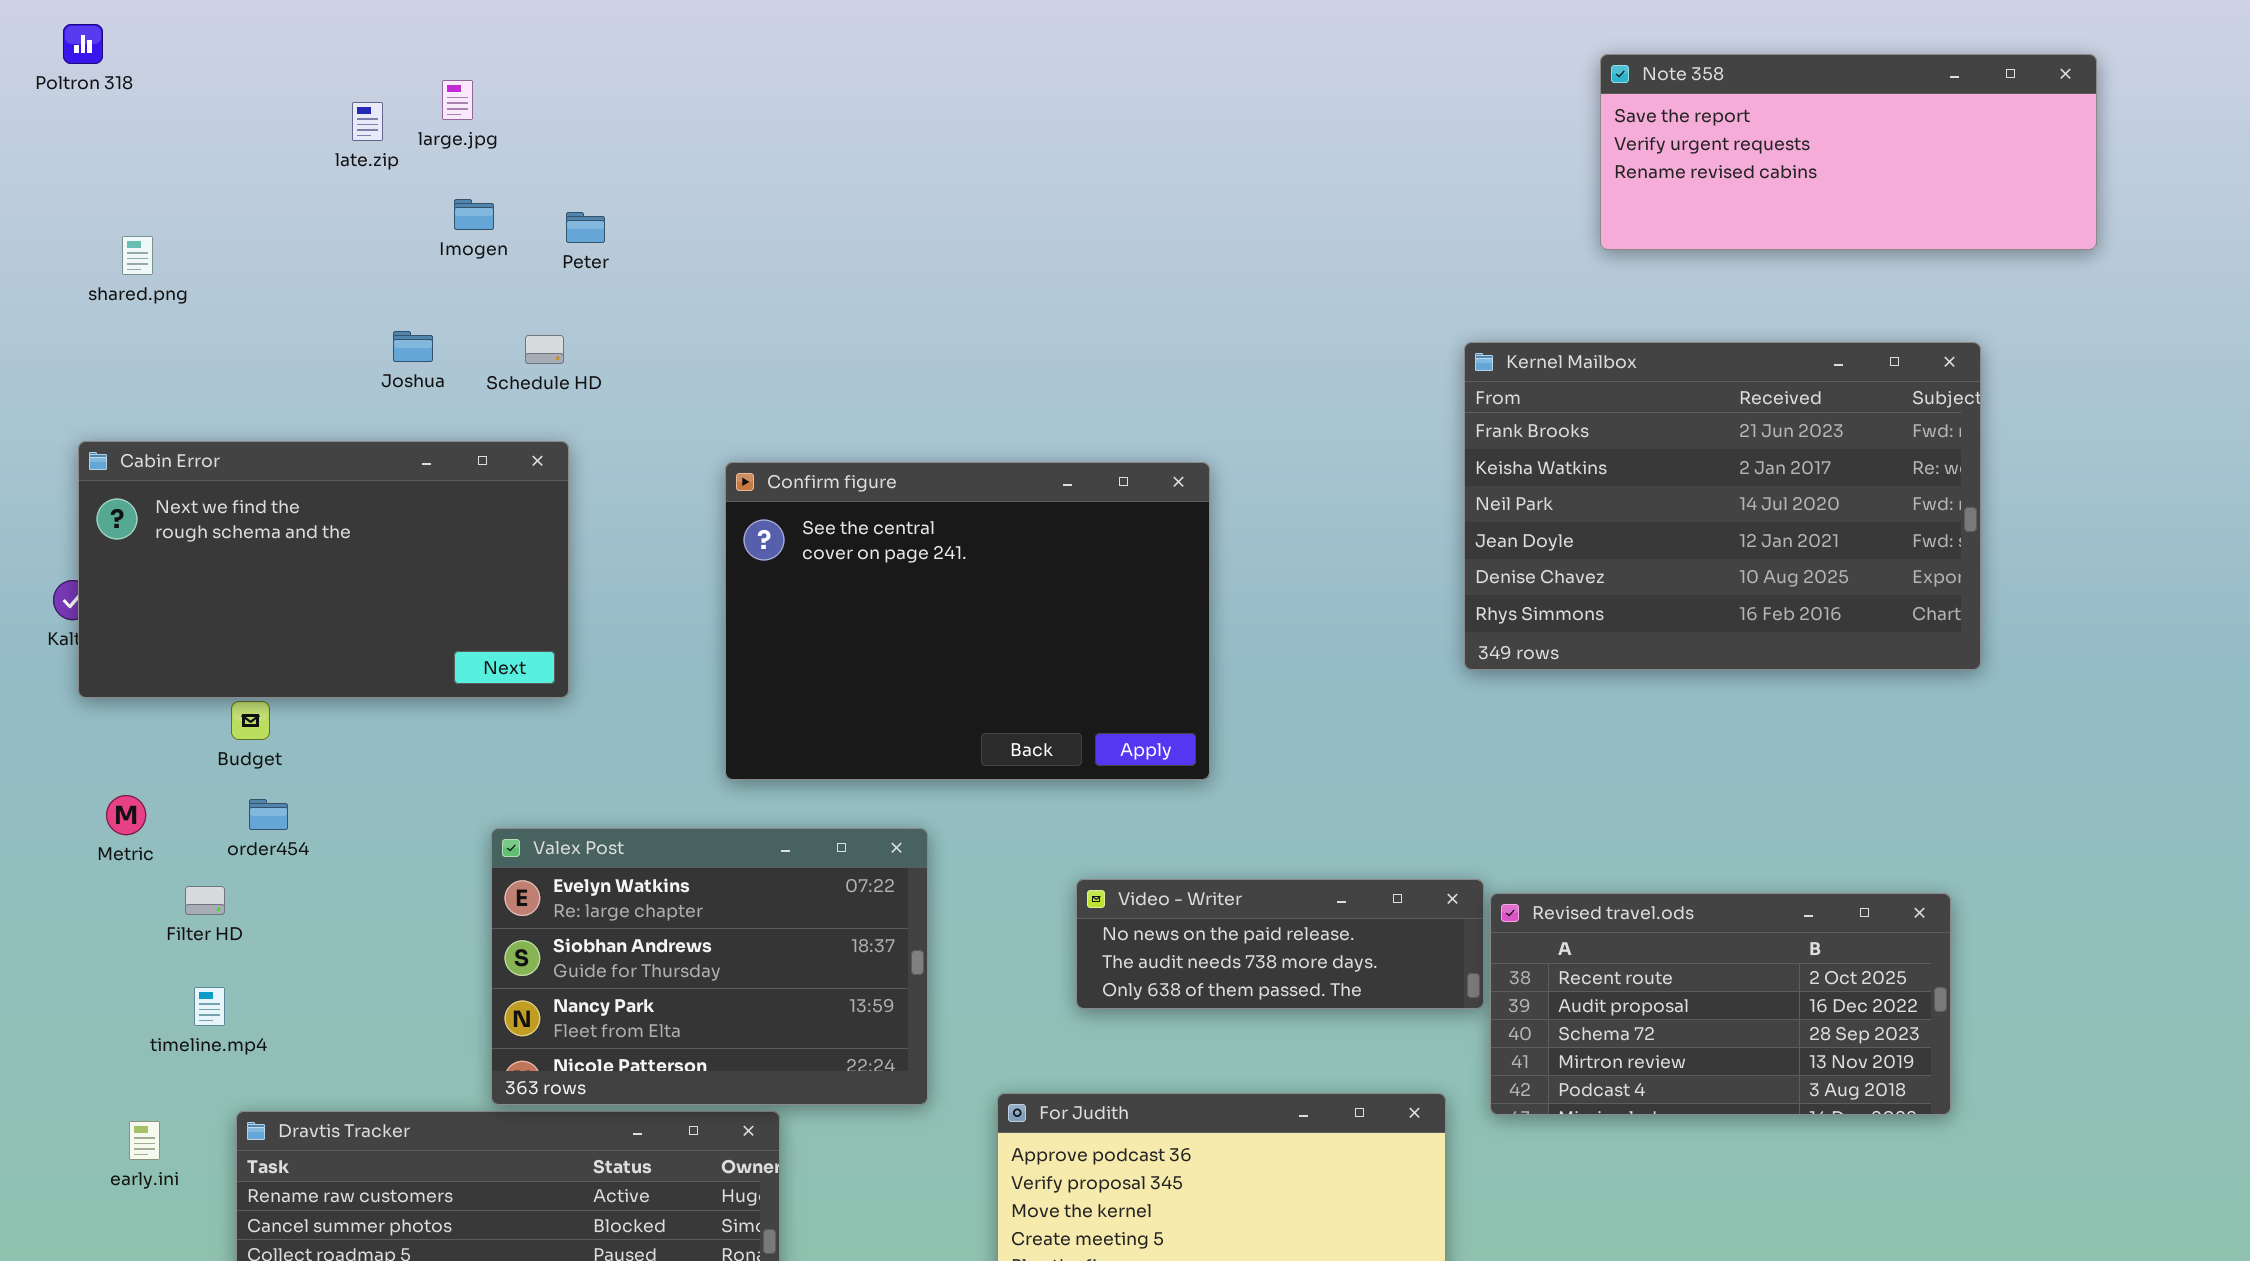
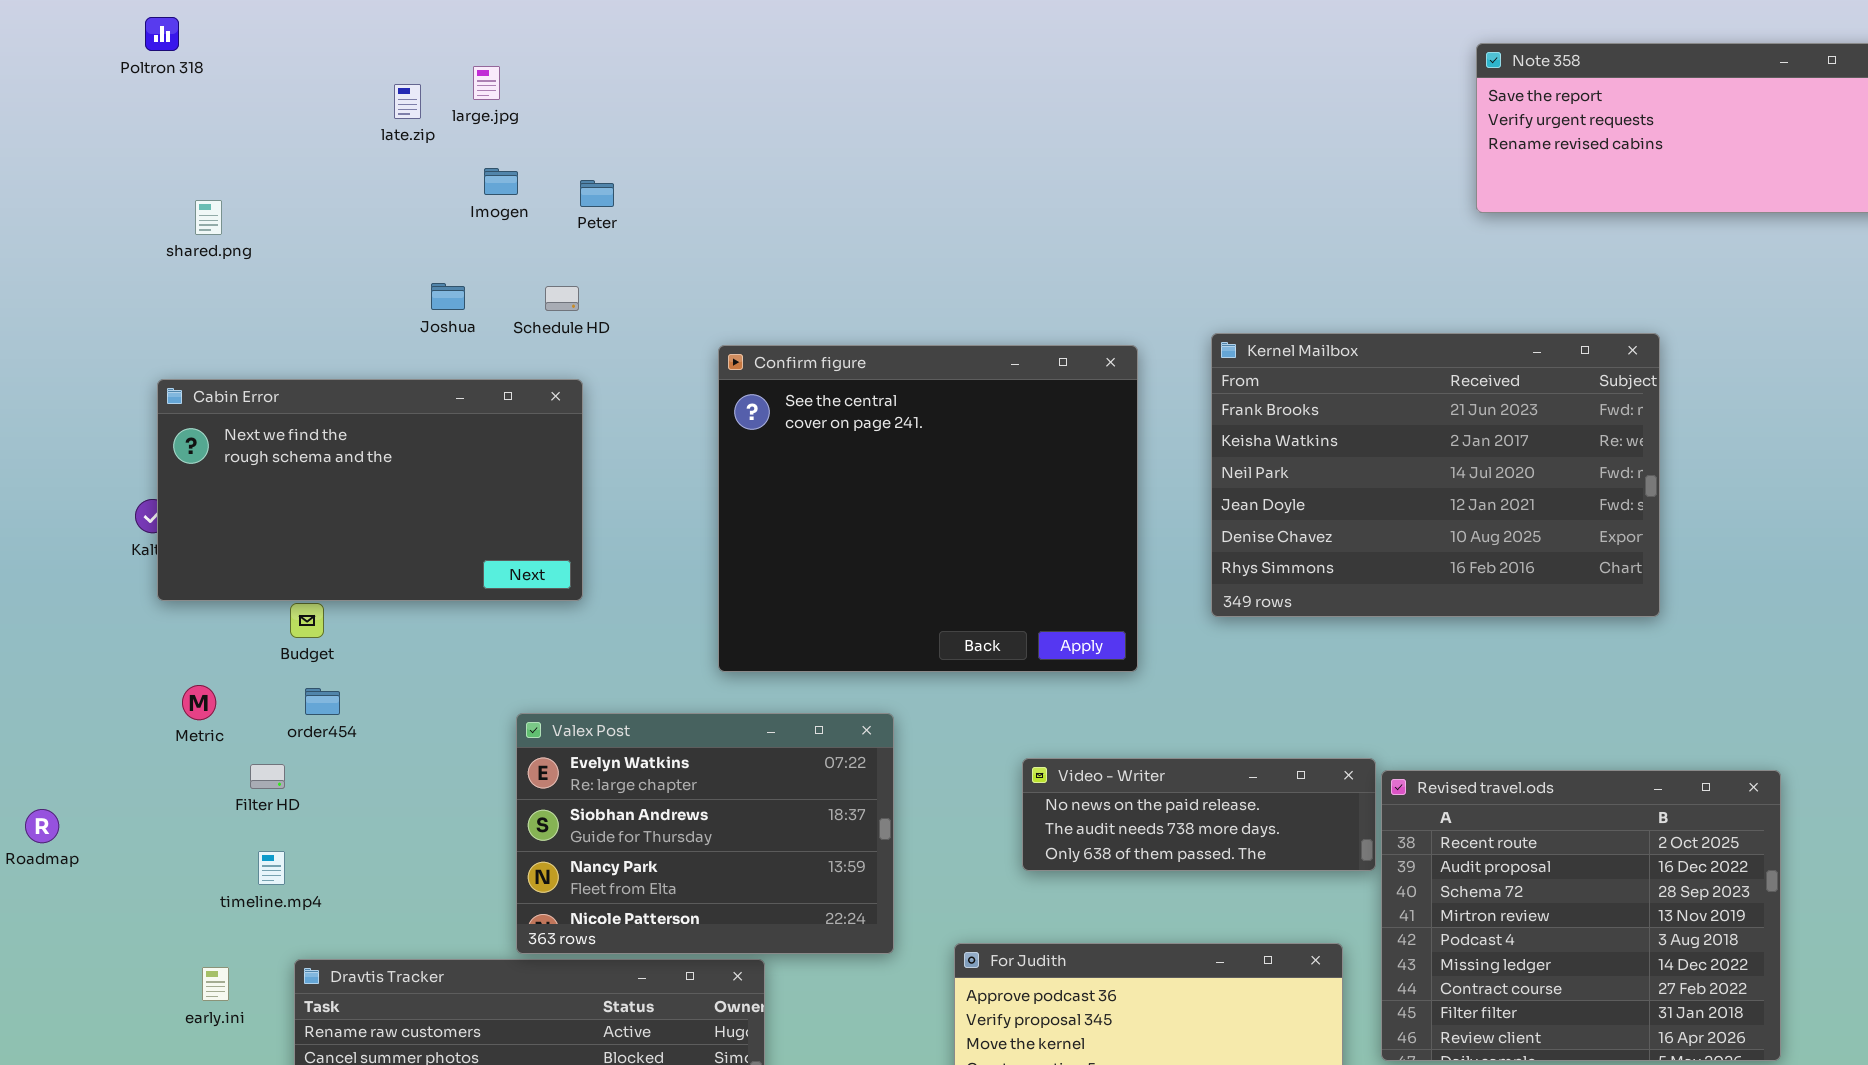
Kernel Mailbox: [1464,342,1981,670] -> [1211,333,1660,617], moved
Confirm figure: [725,462,1210,780] -> [718,345,1138,672], resized
Revised travel.ods: [1490,893,1951,1115] -> [1381,770,1781,1061], resized

